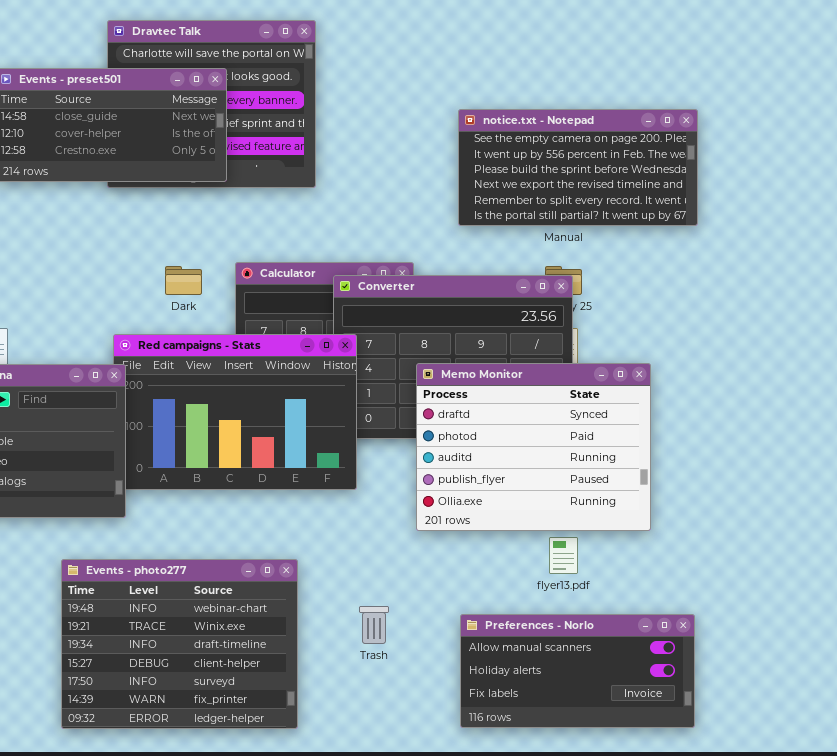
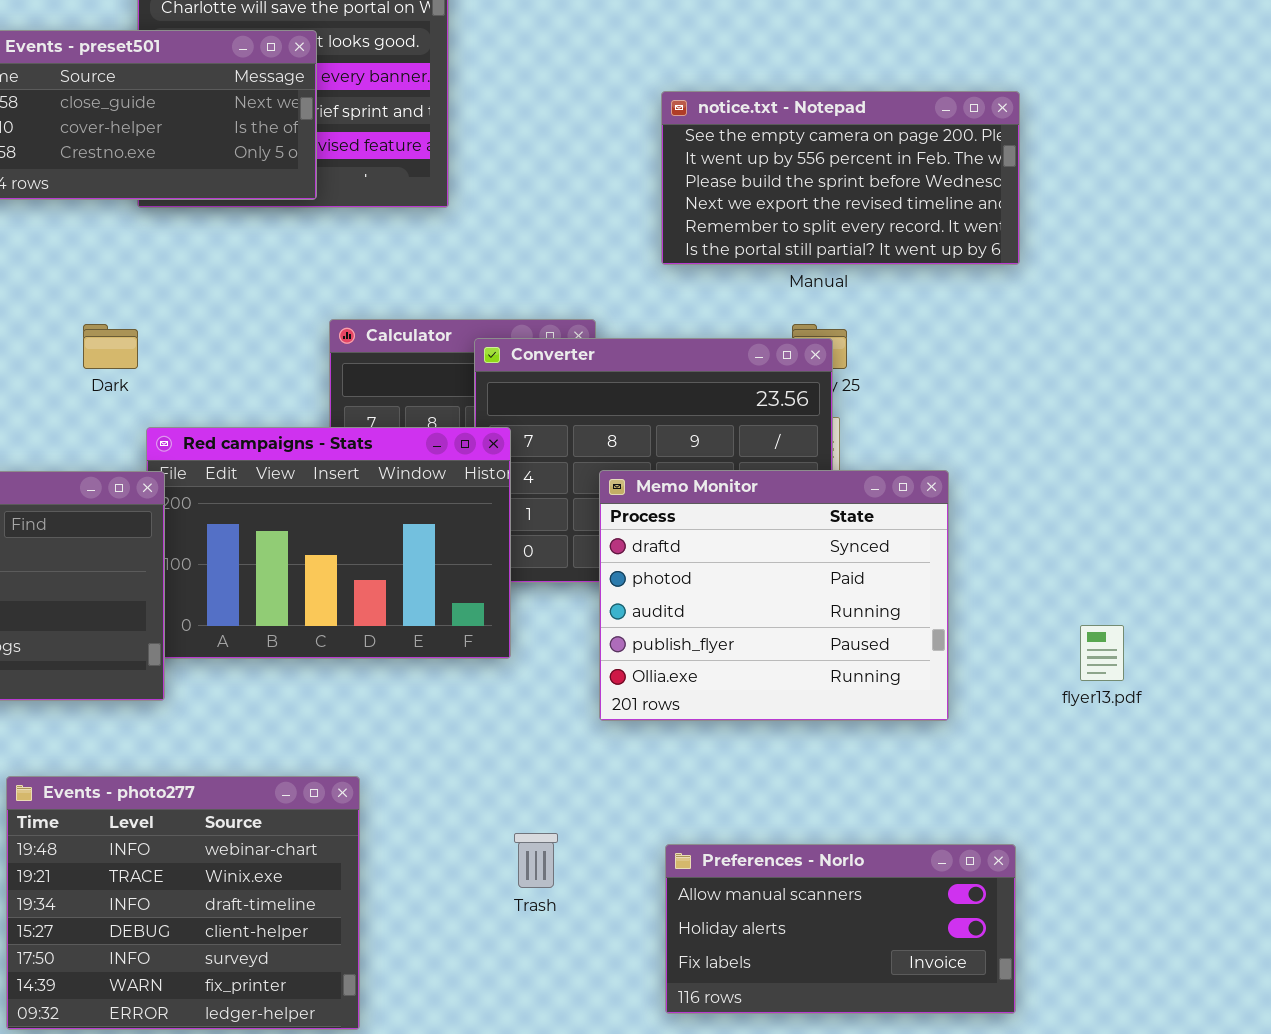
Dark: [165,266,202,295] -> [83,324,138,369], moved
flyer13.pdf: [549,537,578,574] -> [1080,625,1124,681], moved
Events - photo277: [61,559,298,729] -> [6,776,360,1030], moved

